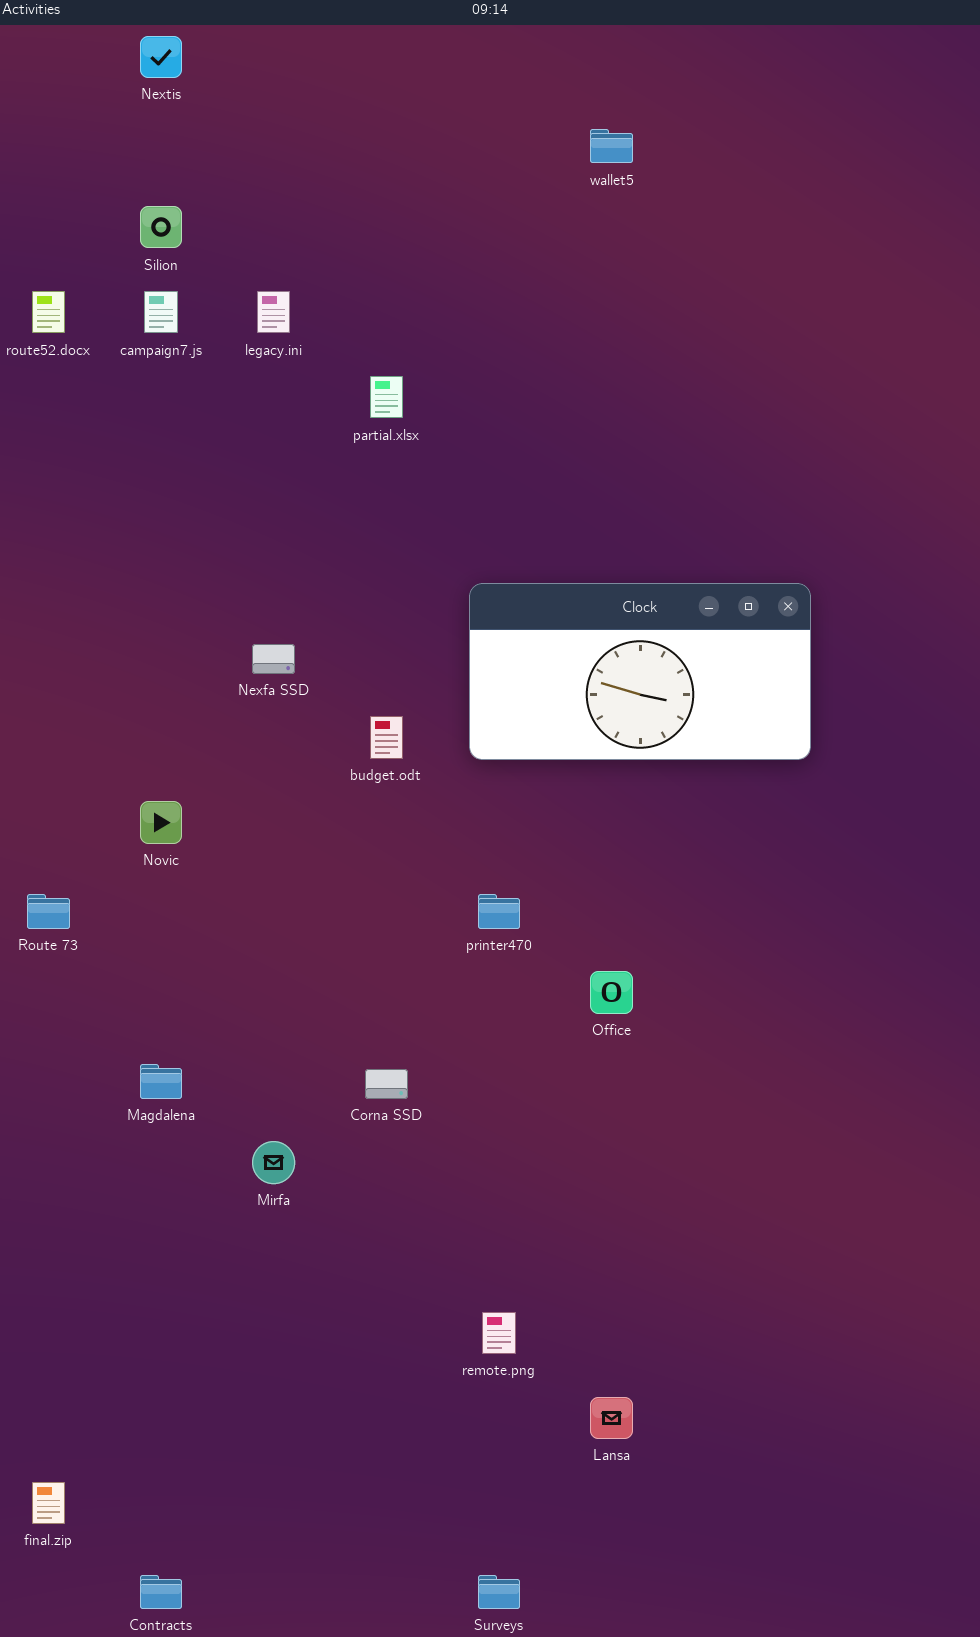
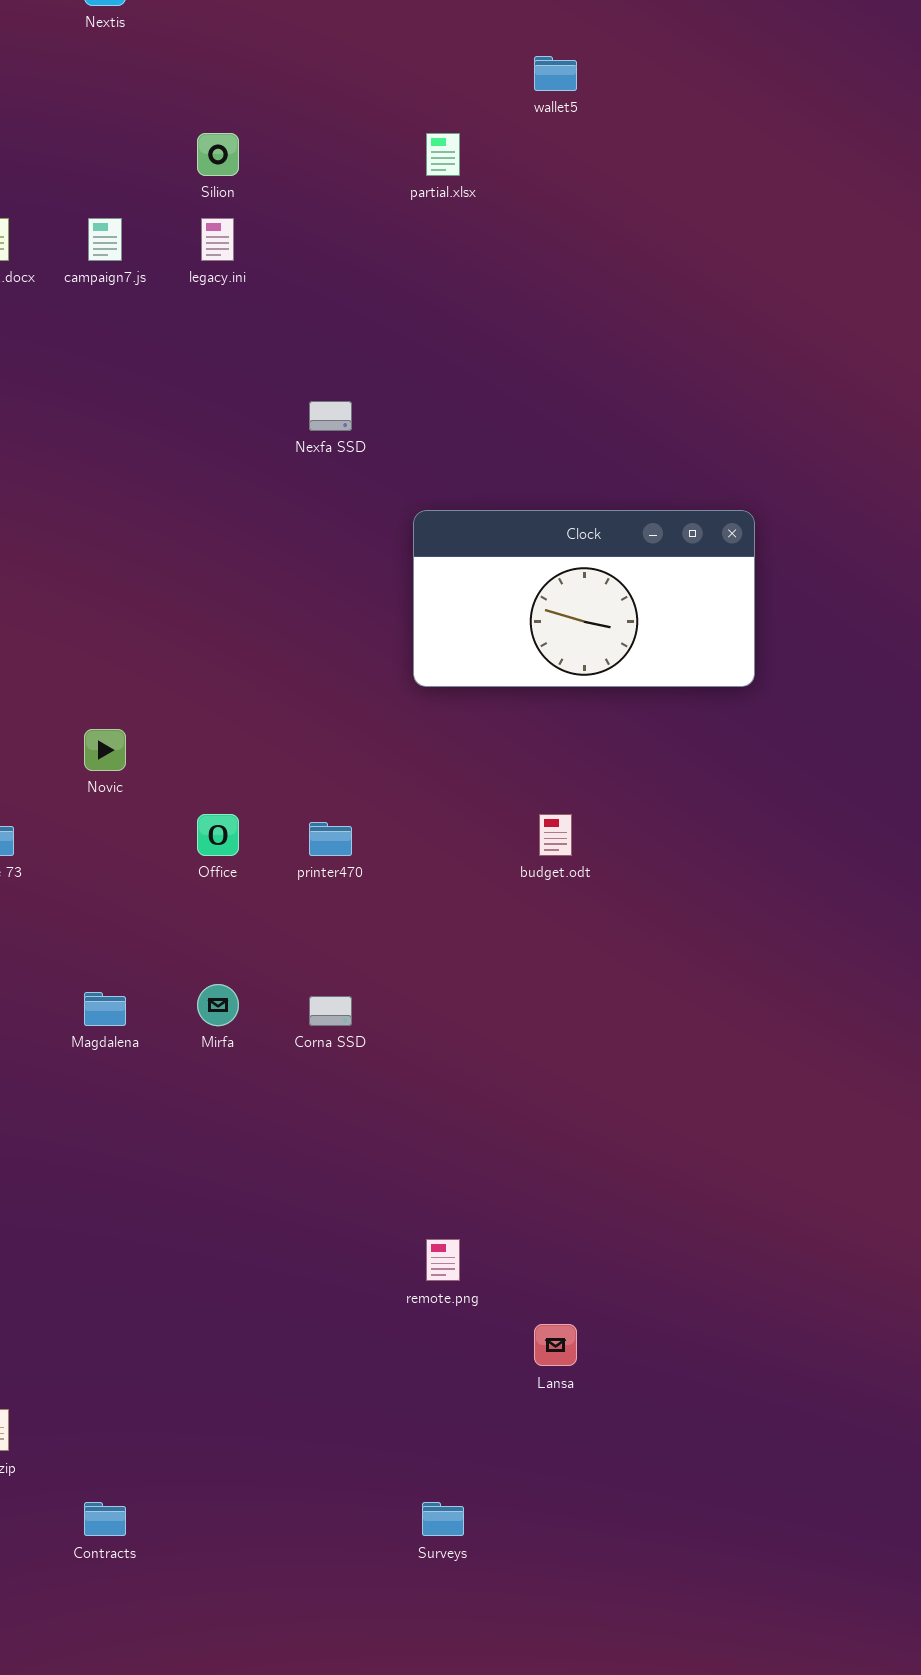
Silion: [140,206,182,248] -> [197,133,239,176], moved
partial.xlsx: [370,376,403,418] -> [426,133,460,176], moved
Nexfa SSD: [252,644,295,674] -> [309,401,352,431], moved
budget.odt: [370,716,403,759] -> [539,814,572,856], moved
printer470: [478,894,520,929] -> [309,822,352,856], moved
Office: [590,971,633,1014] -> [197,814,239,856], moved
Mirfa: [252,1141,295,1184] -> [197,984,239,1026], moved

